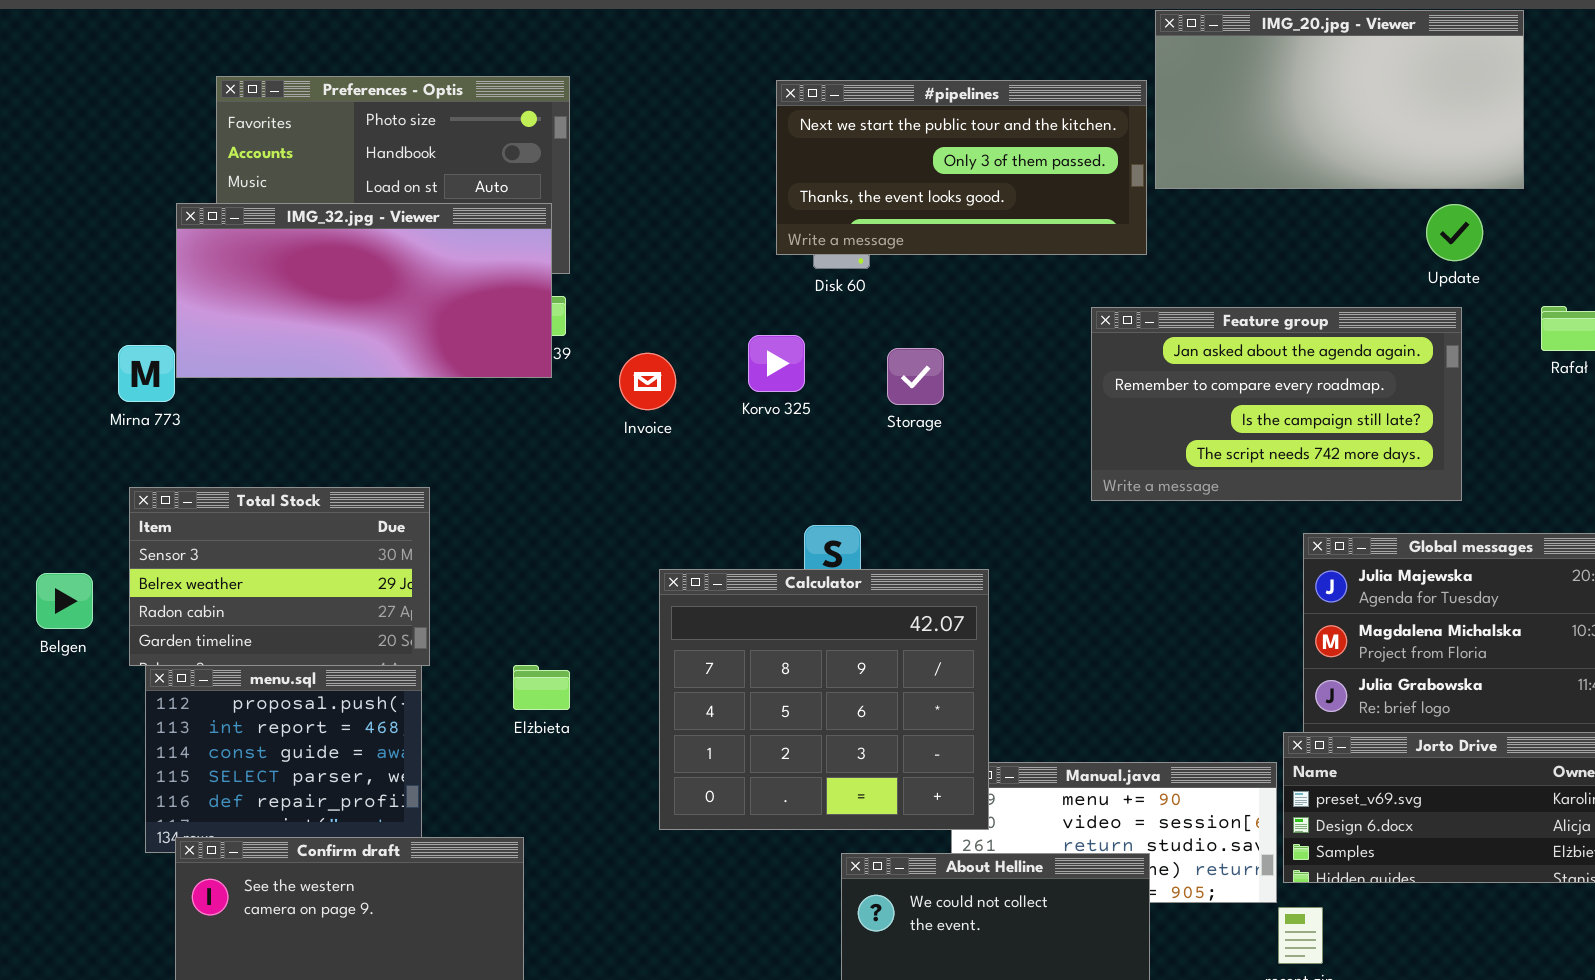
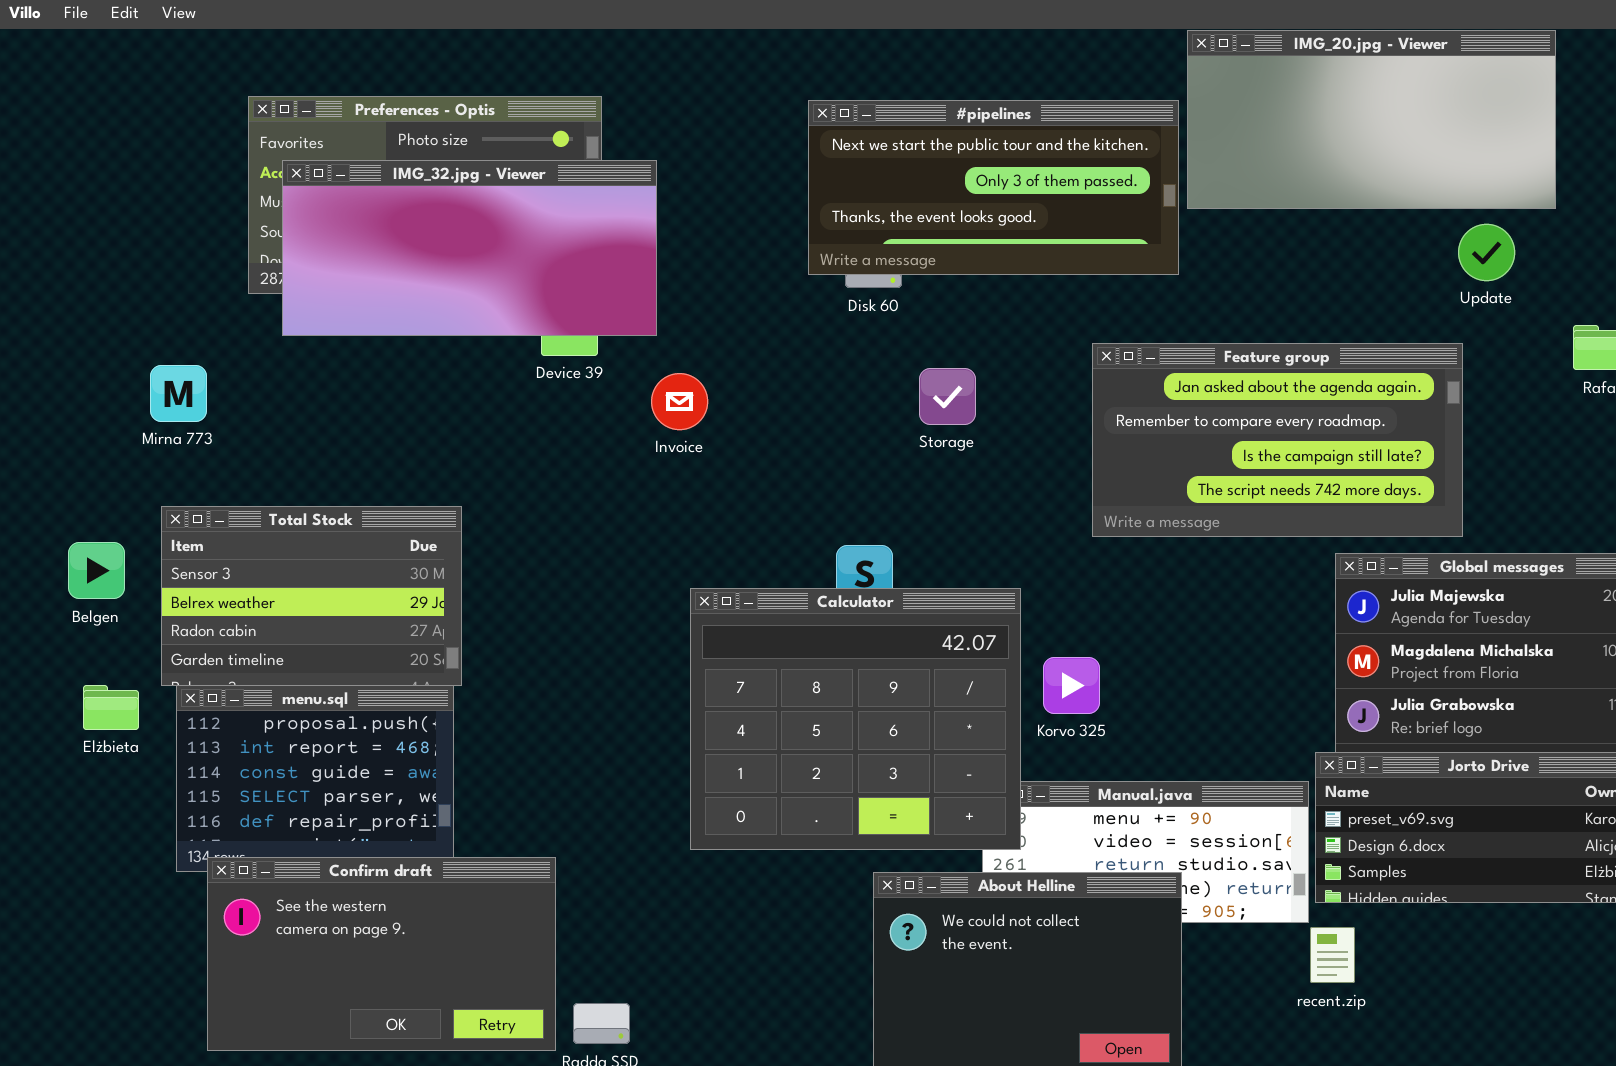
IMG_32.jpg - Viewer: [176,203,552,378] -> [282,160,657,336], moved
Feature group: [1091,307,1462,501] -> [1092,343,1463,537], moved
Korvo 325: [748,335,805,392] -> [1043,657,1100,714], moved
Belgen: [36,573,93,629] -> [68,542,125,599], moved
Elżbieta: [513,665,570,710] -> [83,685,139,730], moved

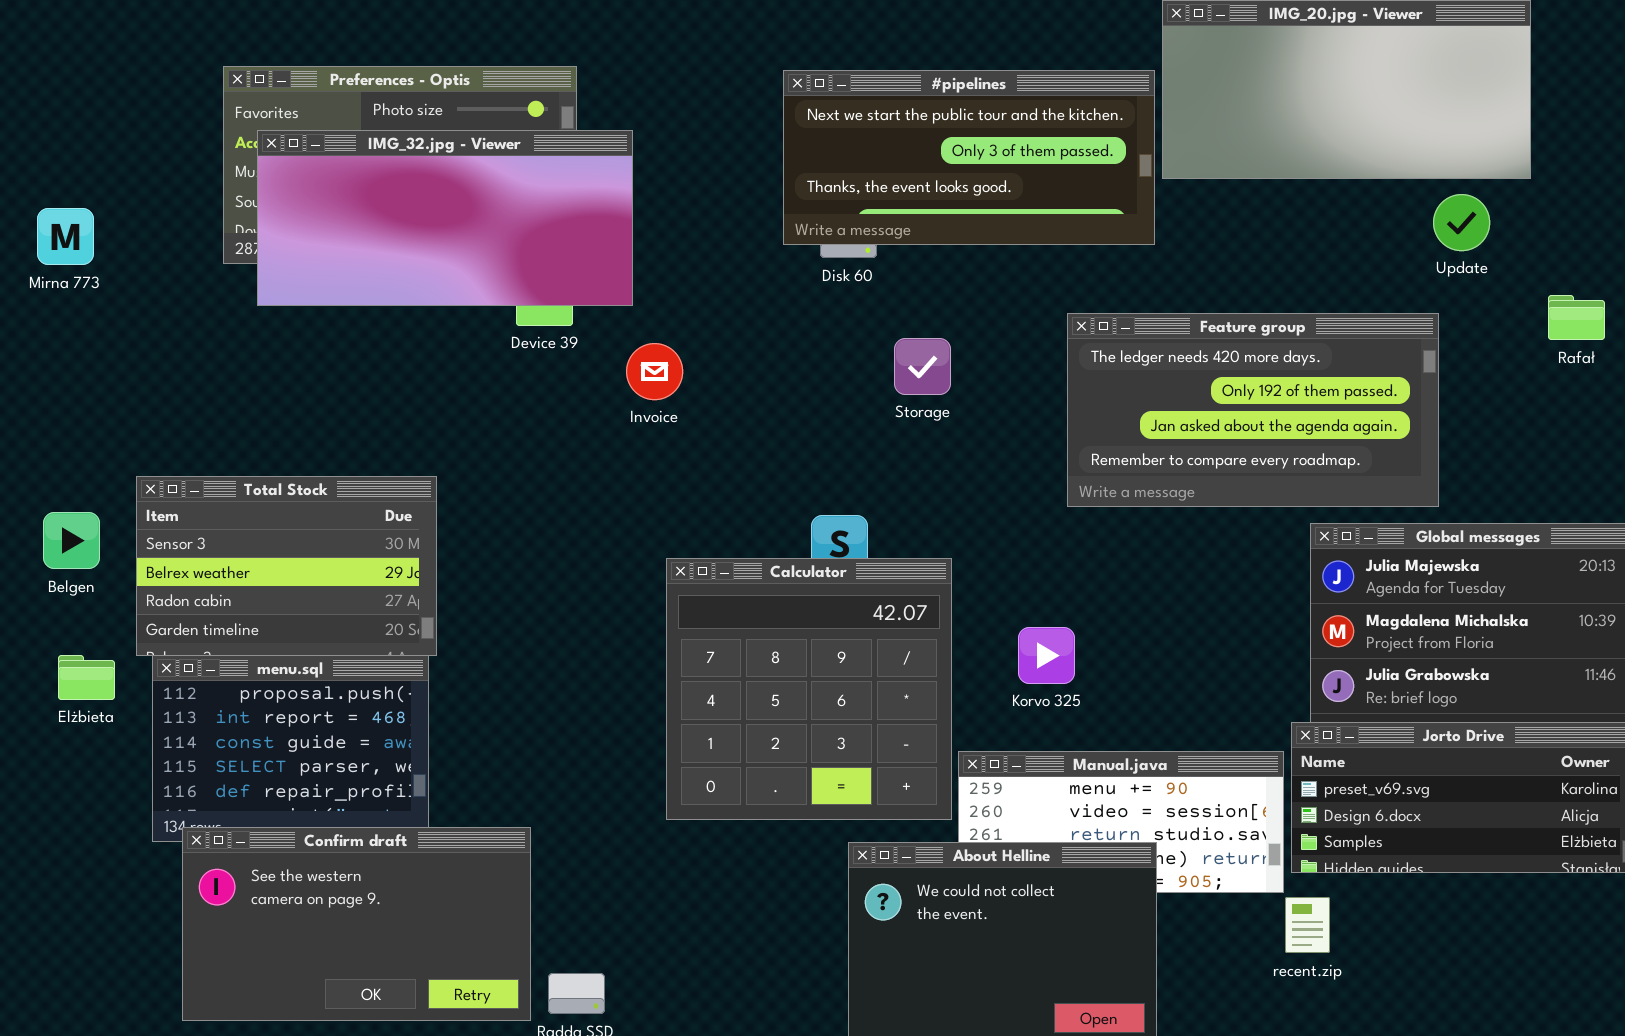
Feature group: [1092,343,1463,537] -> [1067,313,1439,507], scrolled up 2 rows
Mirna 773: [150,365,207,422] -> [37,208,94,265], moved
Calculator: [690,588,1021,850] -> [666,558,952,820], resized

